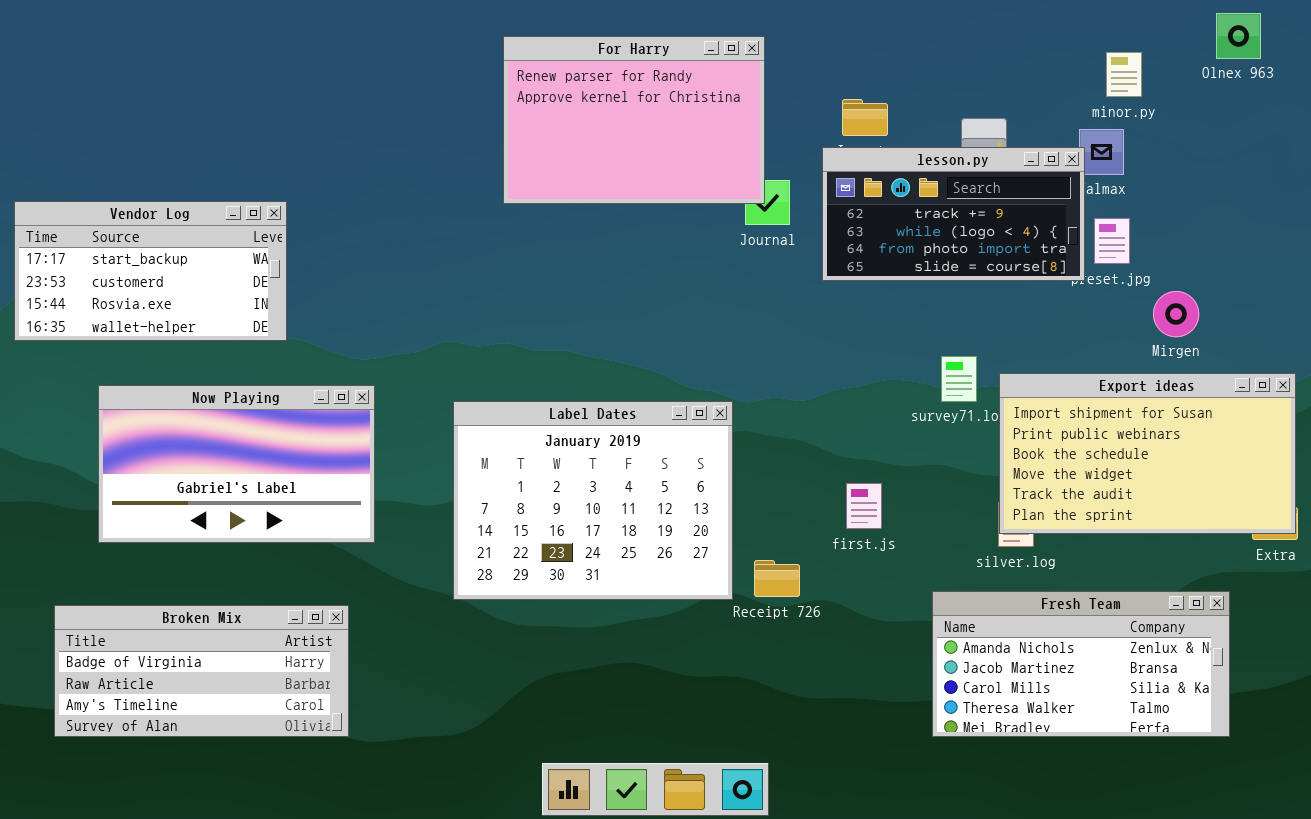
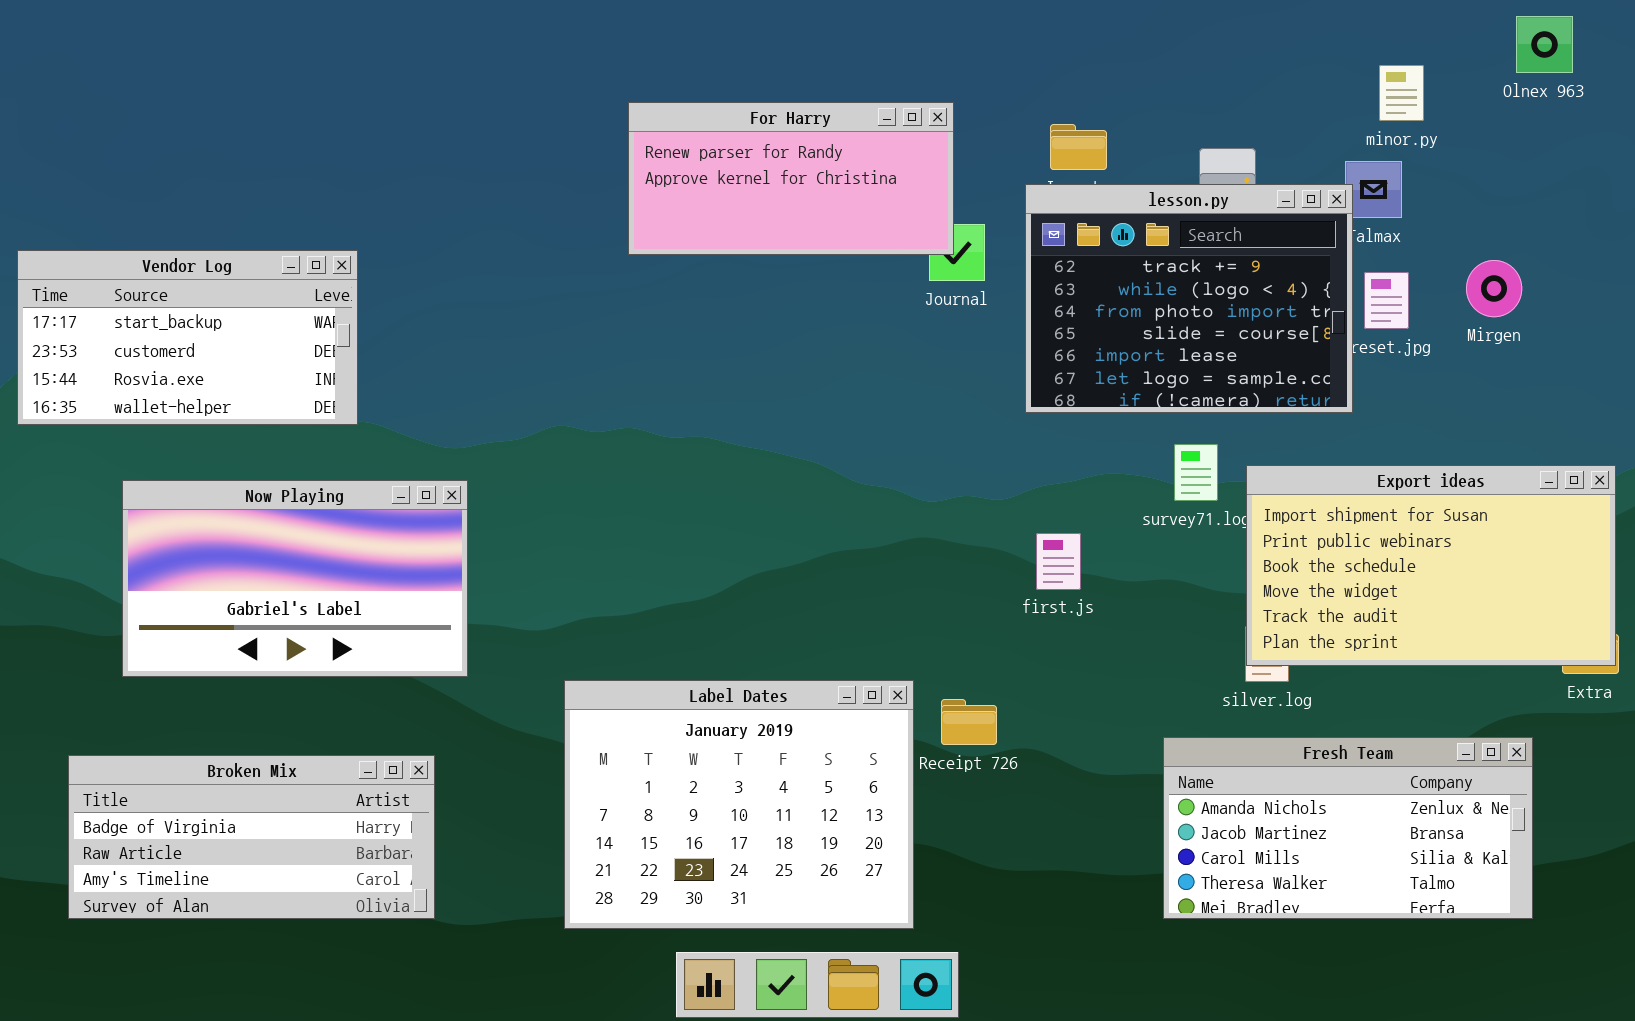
For Harry: [503,36,765,204] -> [628,102,954,255], resized
lesson.py: [822,147,1085,281] -> [1025,184,1353,413], resized
Mirgen: [1153,291,1199,337] -> [1466,260,1522,317], moved
Label Dates: [453,401,733,600] -> [564,680,914,929], moved
first.js: [846,483,882,529] -> [1036,533,1081,590], moved

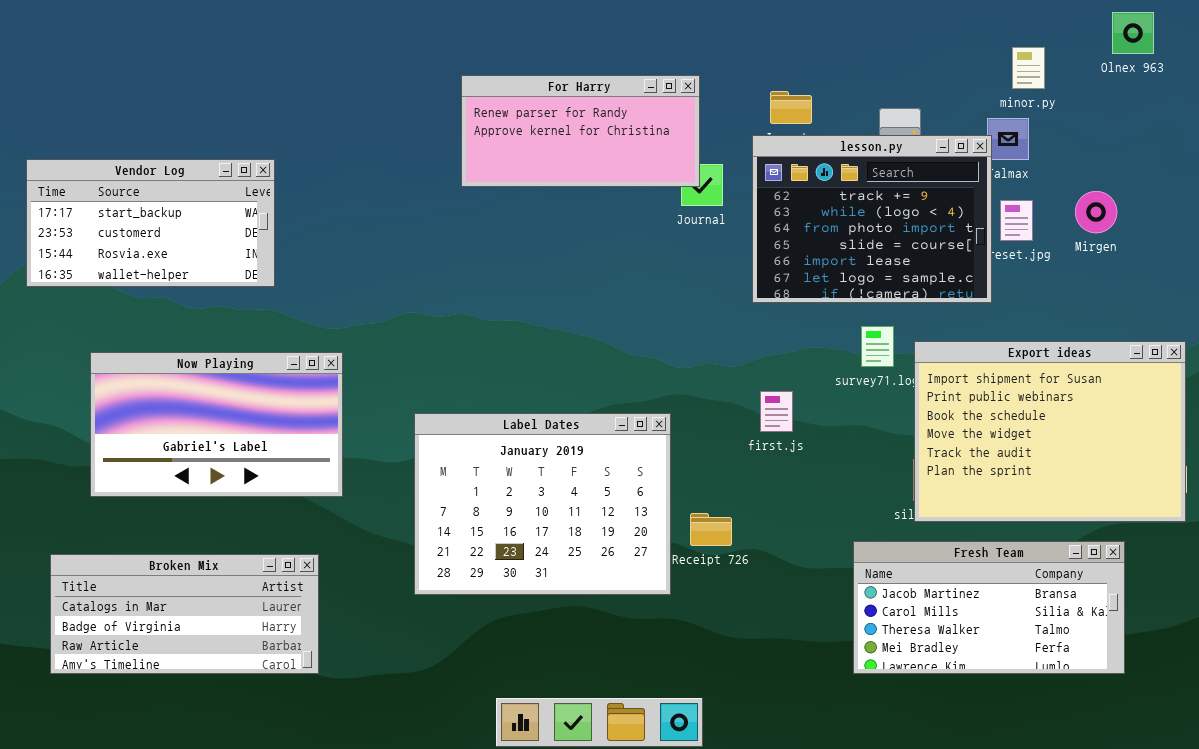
Vendor Log: [17,250,358,425] -> [26,159,275,287], moved
Export ideas: [1246,465,1616,666] -> [914,341,1186,522], resized
Label Dates: [564,680,914,929] -> [414,413,671,595], moved
Fresh Team: [1163,737,1533,919] -> [853,541,1125,674], scrolled down 1 row
Broken Mix: [68,755,435,919] -> [50,554,319,674], scrolled up 1 row

